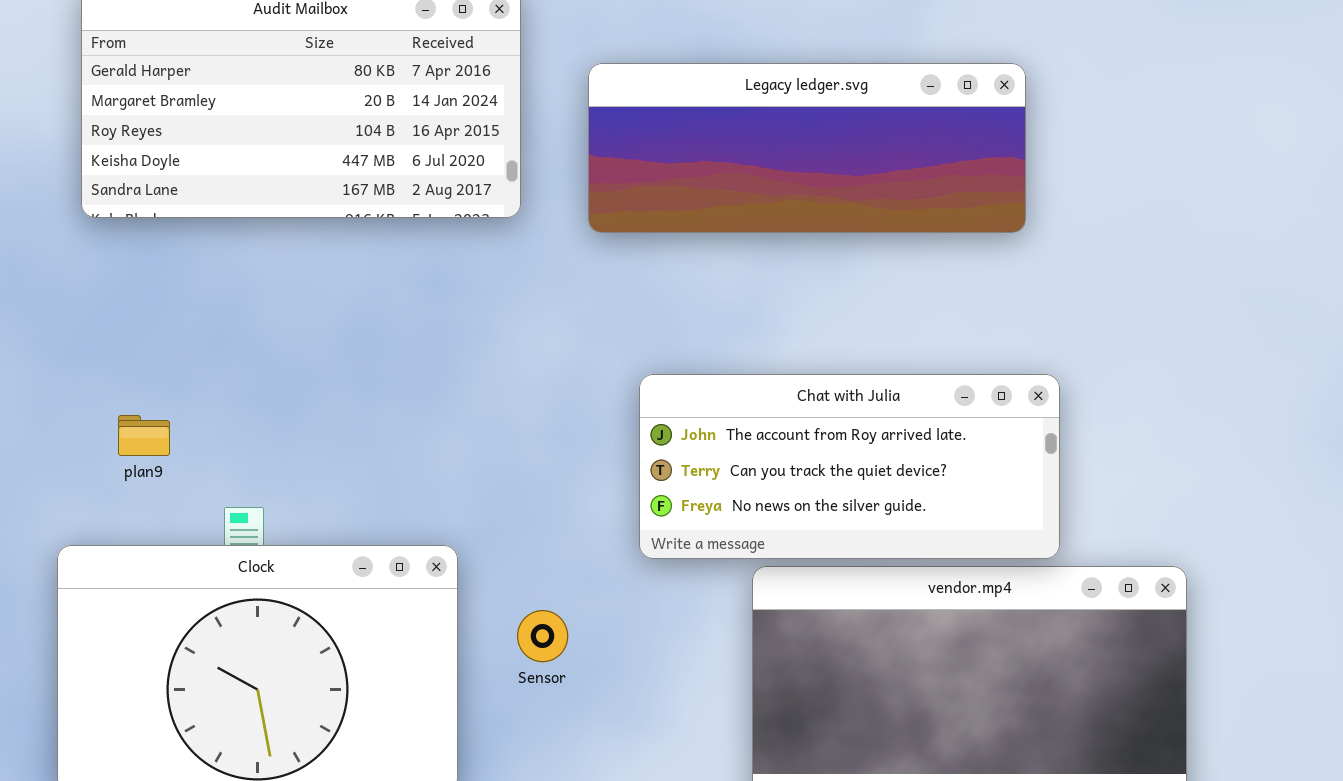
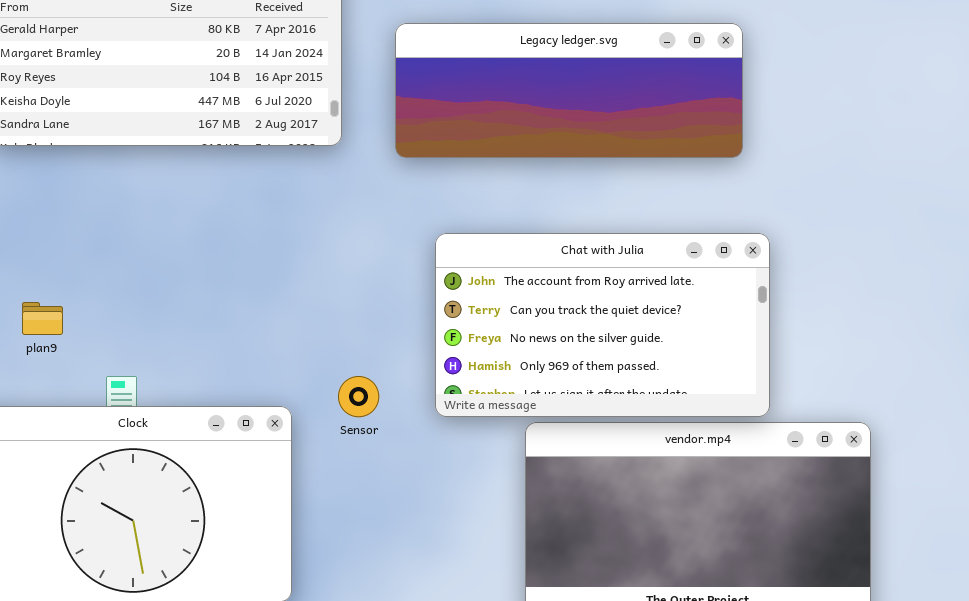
Chat with Julia: [639,374,1060,559] -> [435,233,770,417], resized
Sensor: [517,610,568,662] -> [338,376,379,417], moved

